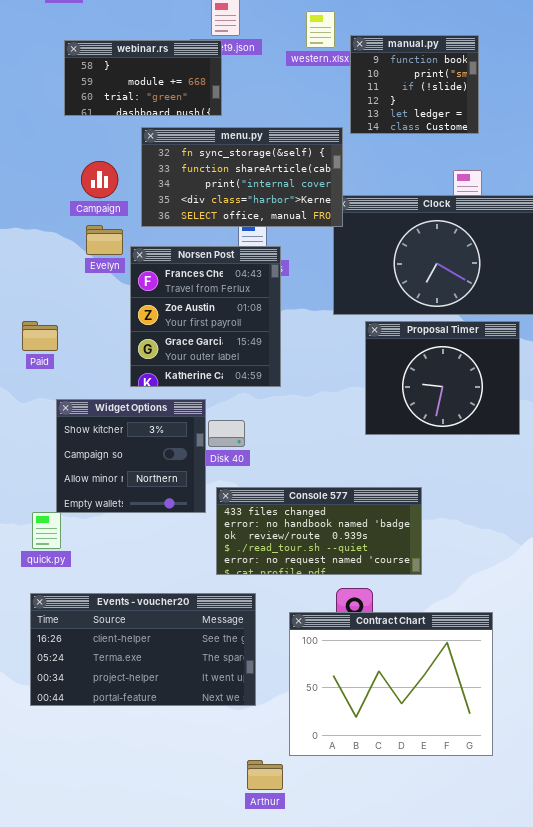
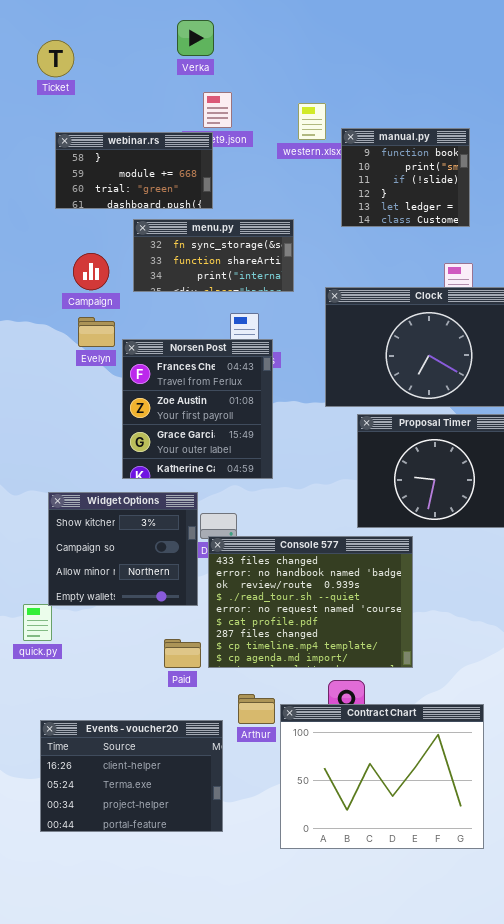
menu.py: [141,127,343,227] -> [133,219,294,292], resized
Paid: [22,321,58,351] -> [164,639,201,668], moved
Console 577: [216,487,422,575] -> [208,536,413,668], resized
Events - voucher20: [30,593,256,706] -> [40,720,223,832], moved, resized
Arthur: [247,760,283,790] -> [238,694,275,724], moved

